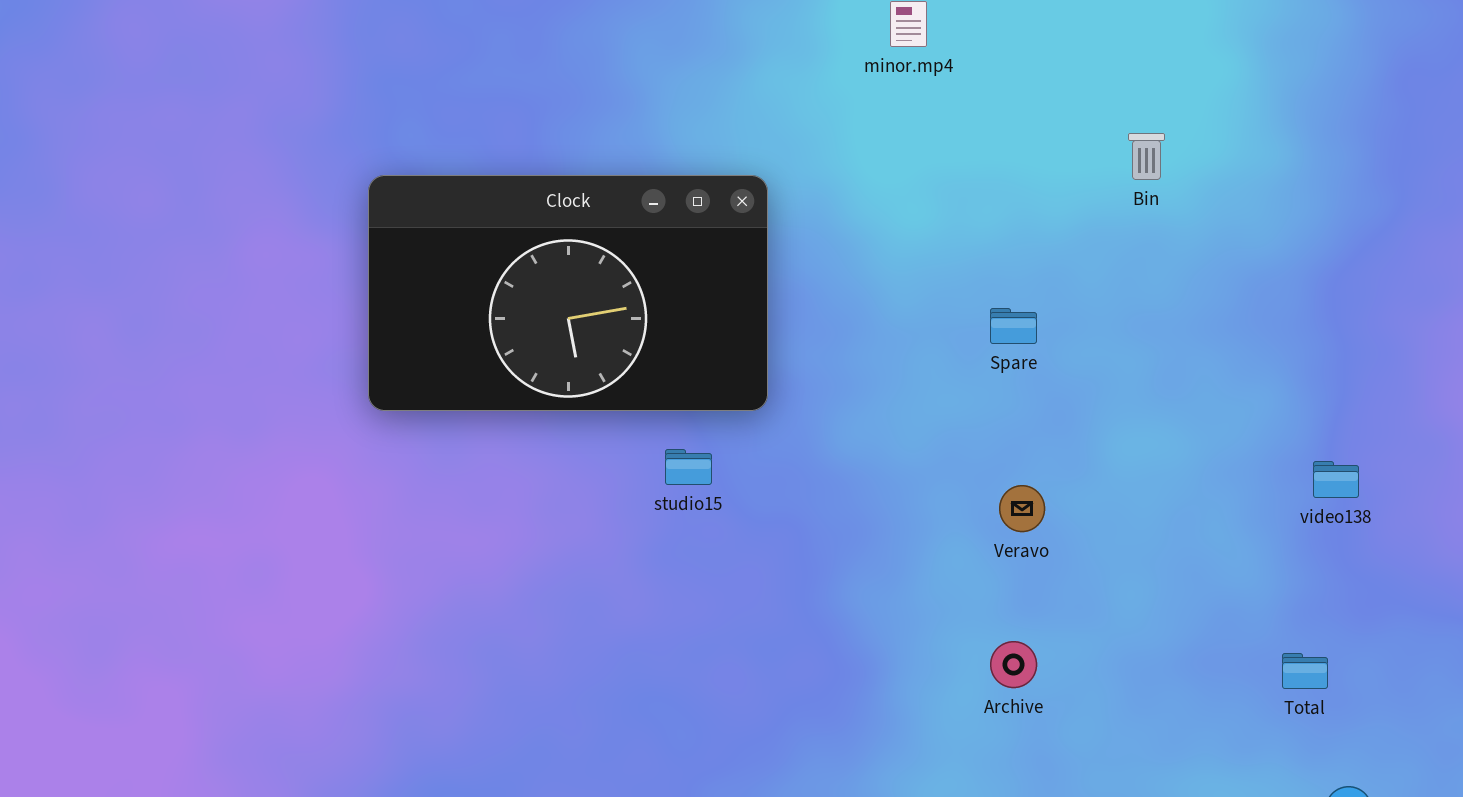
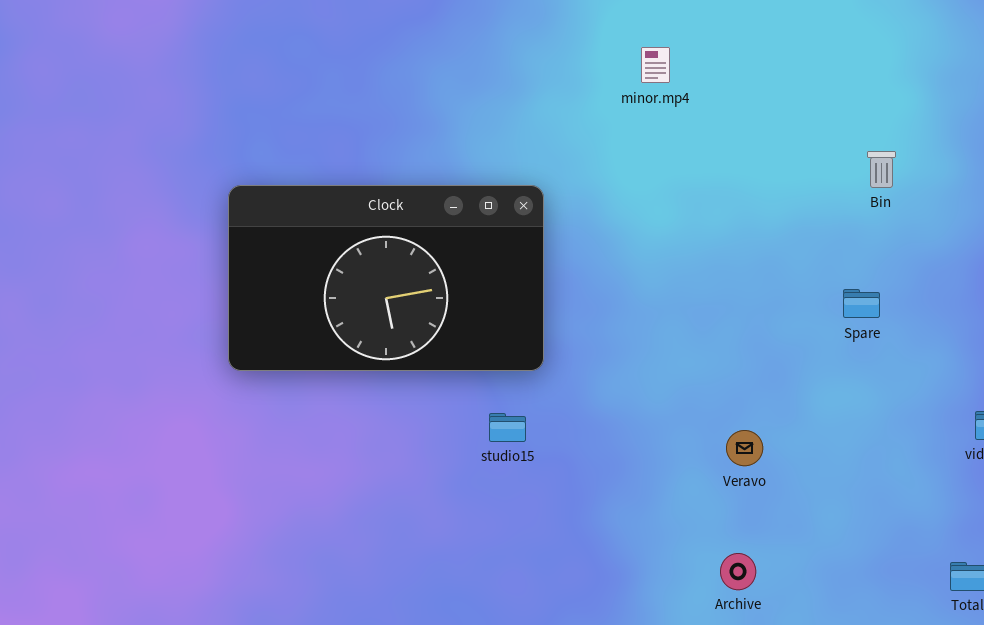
Bin: [1128,133,1165,180] -> [867,151,896,188], moved
Spare: [990,308,1037,344] -> [843,289,880,318], moved
studio15: [665,449,712,485] -> [489,413,526,442], moved

